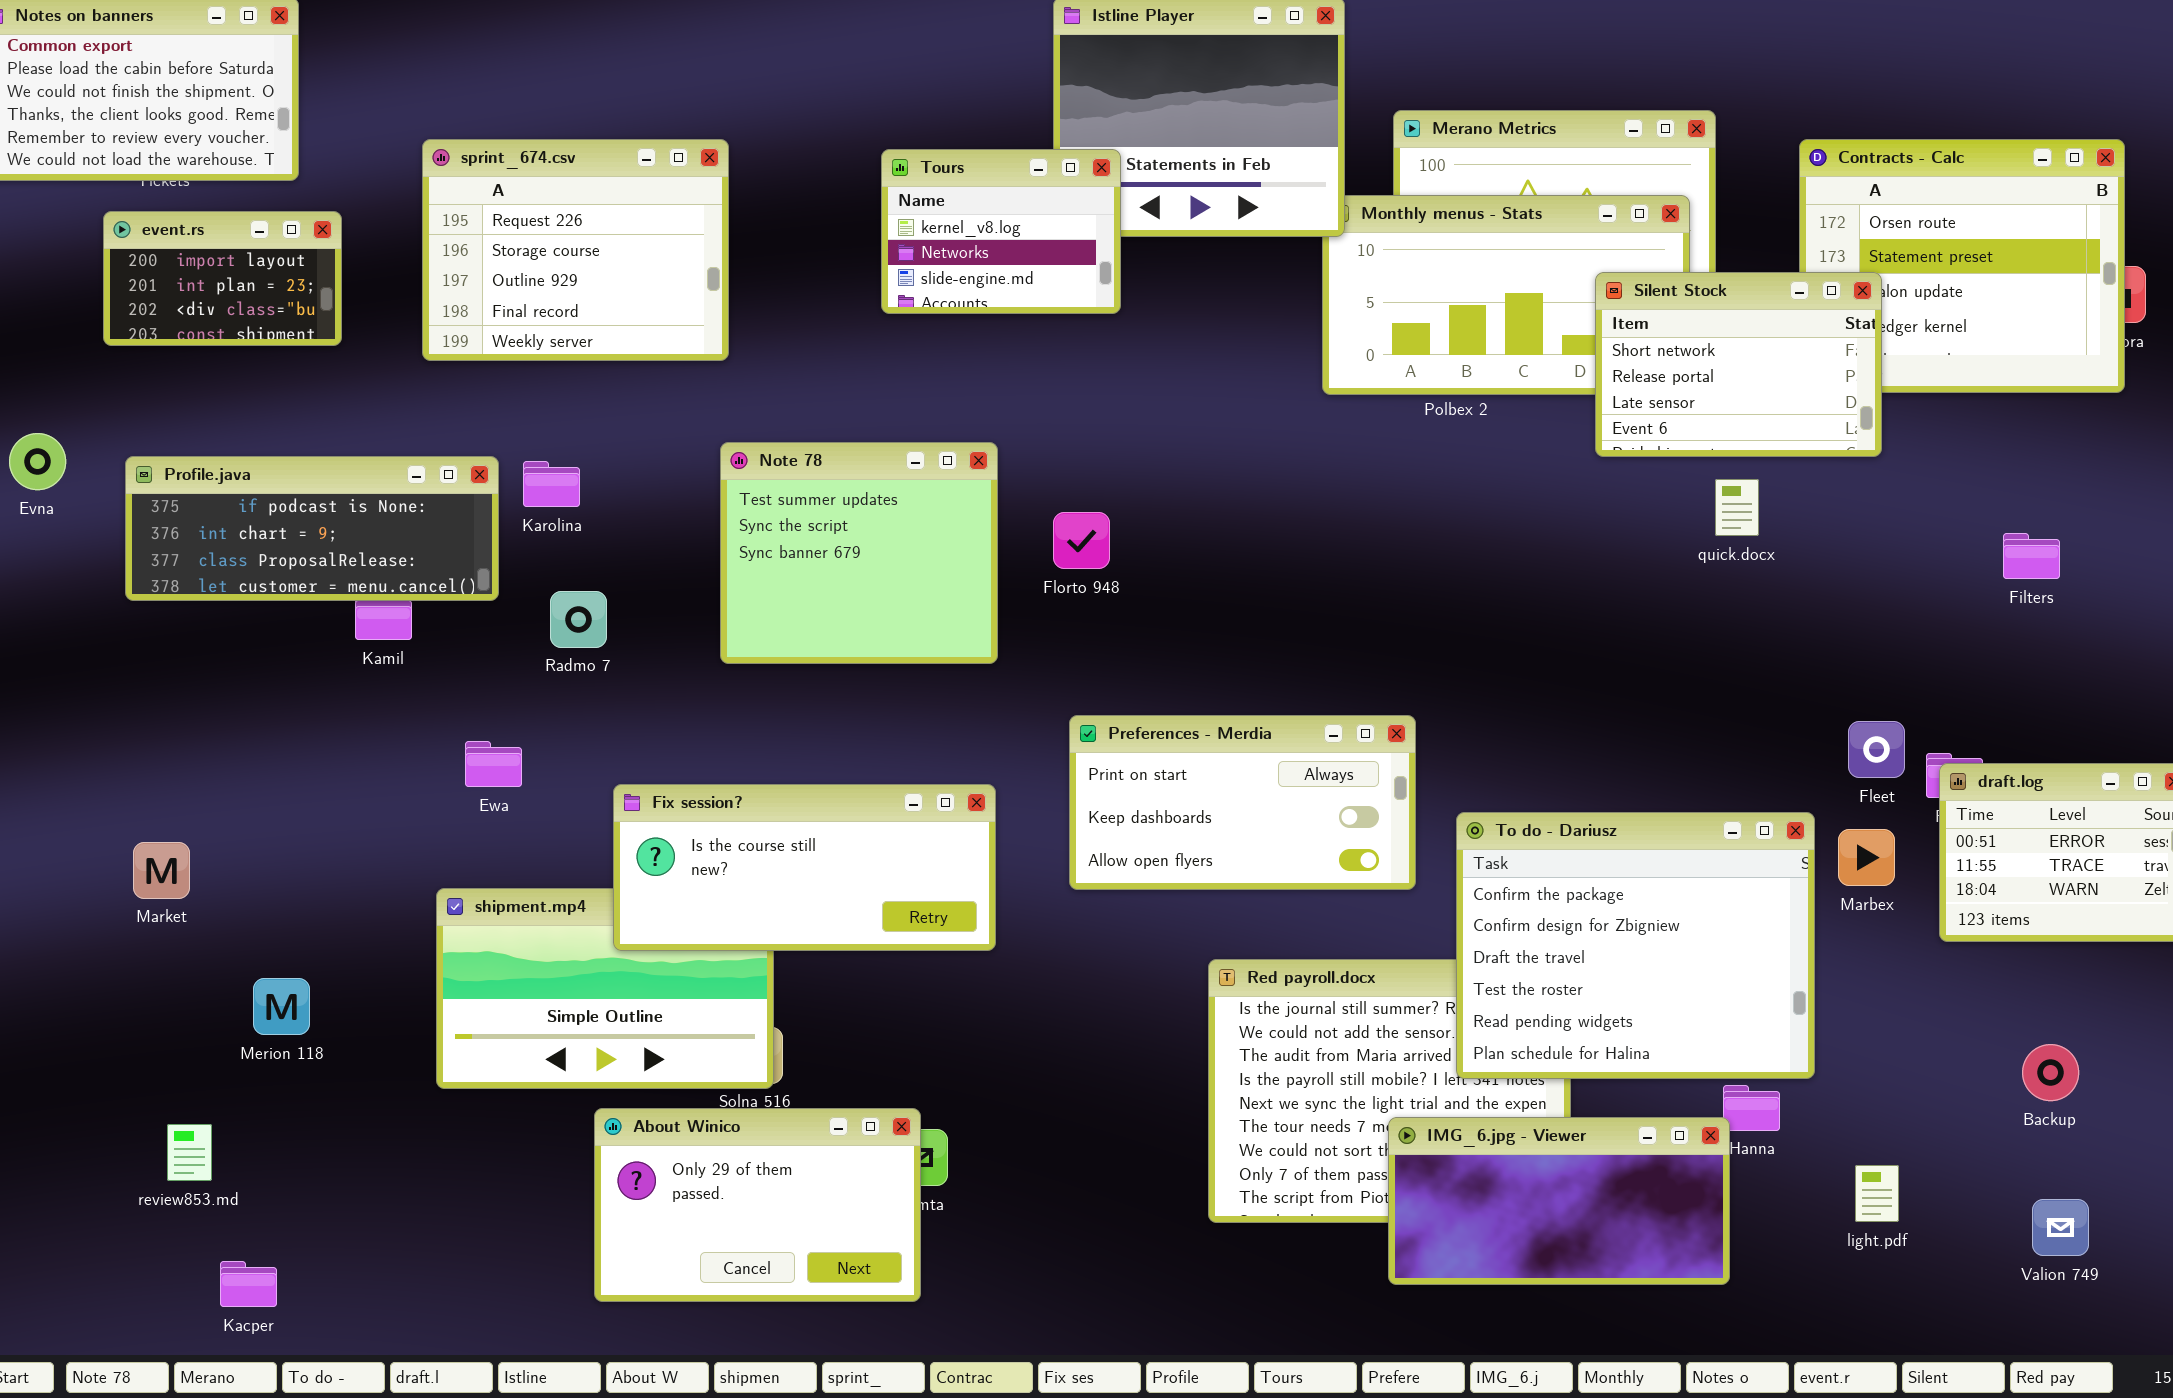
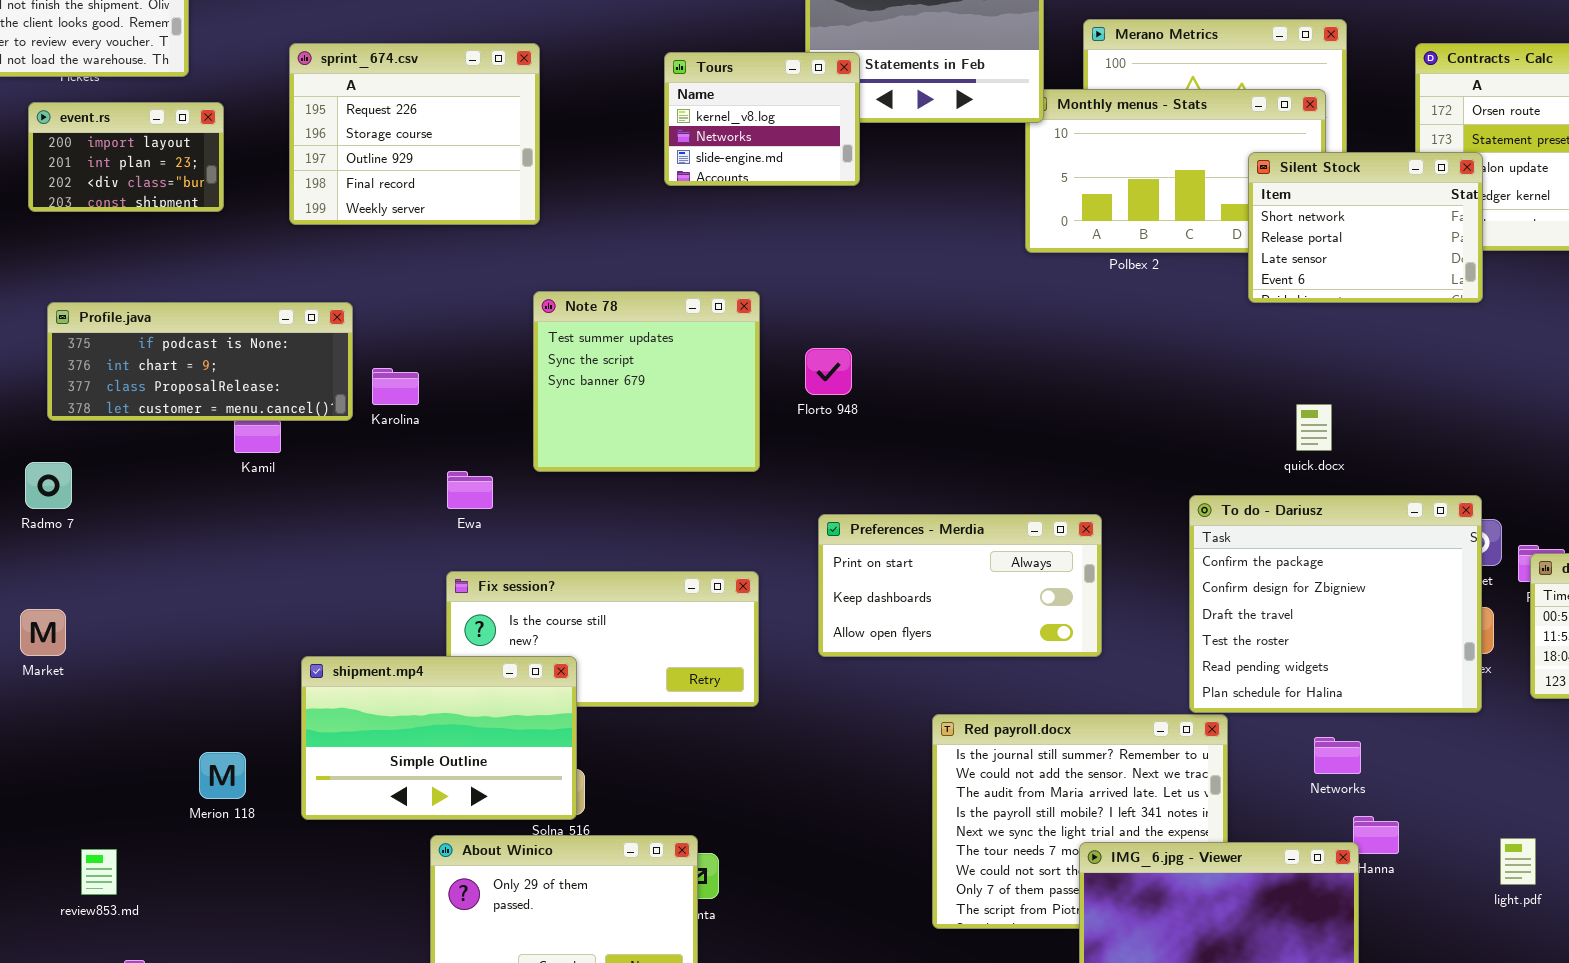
Karolina: [523,461,580,507] -> [372,368,419,405], moved
quick.docx: [1715,479,1759,536] -> [1296,404,1332,451], moved
Radmo 7: [550,591,607,648] -> [25,462,72,509], moved
Ewa: [465,741,522,787] -> [447,471,493,509], moved
To do - Dariusz: [1456,812,1815,1079] -> [1189,495,1482,713], moved
Market: [133,842,190,899] -> [20,609,66,656], moved
shipment.mp4: [436,888,774,1089] -> [301,656,577,820], raised
Merion 118: [253,978,310,1035] -> [199,752,246,799], moved
light.pdf: [1855,1165,1899,1222] -> [1500,838,1536,885], moved

